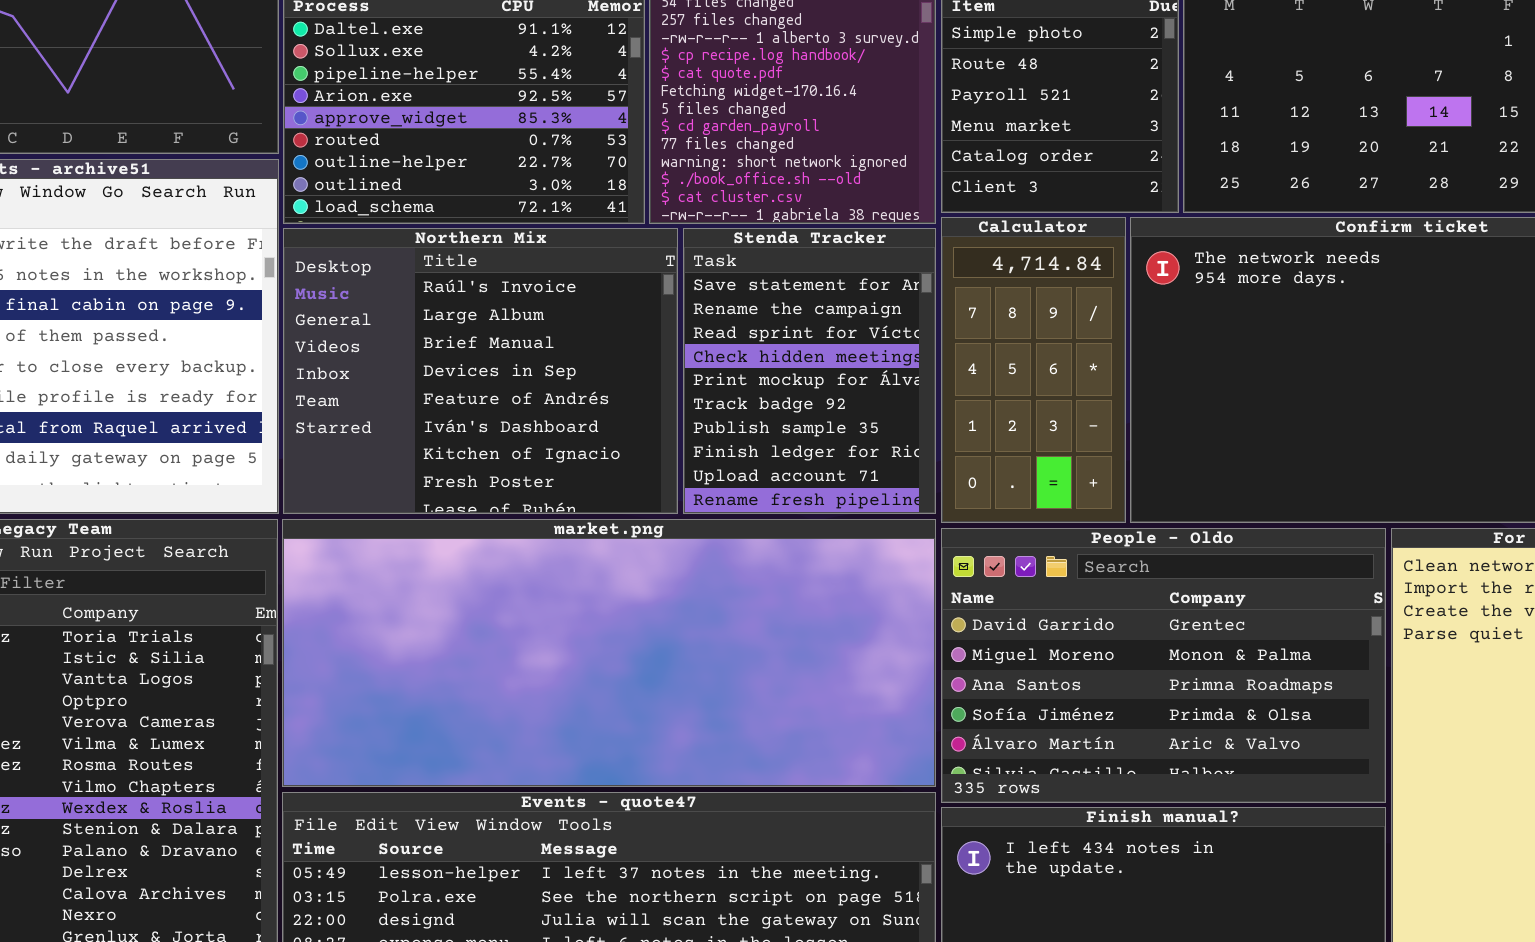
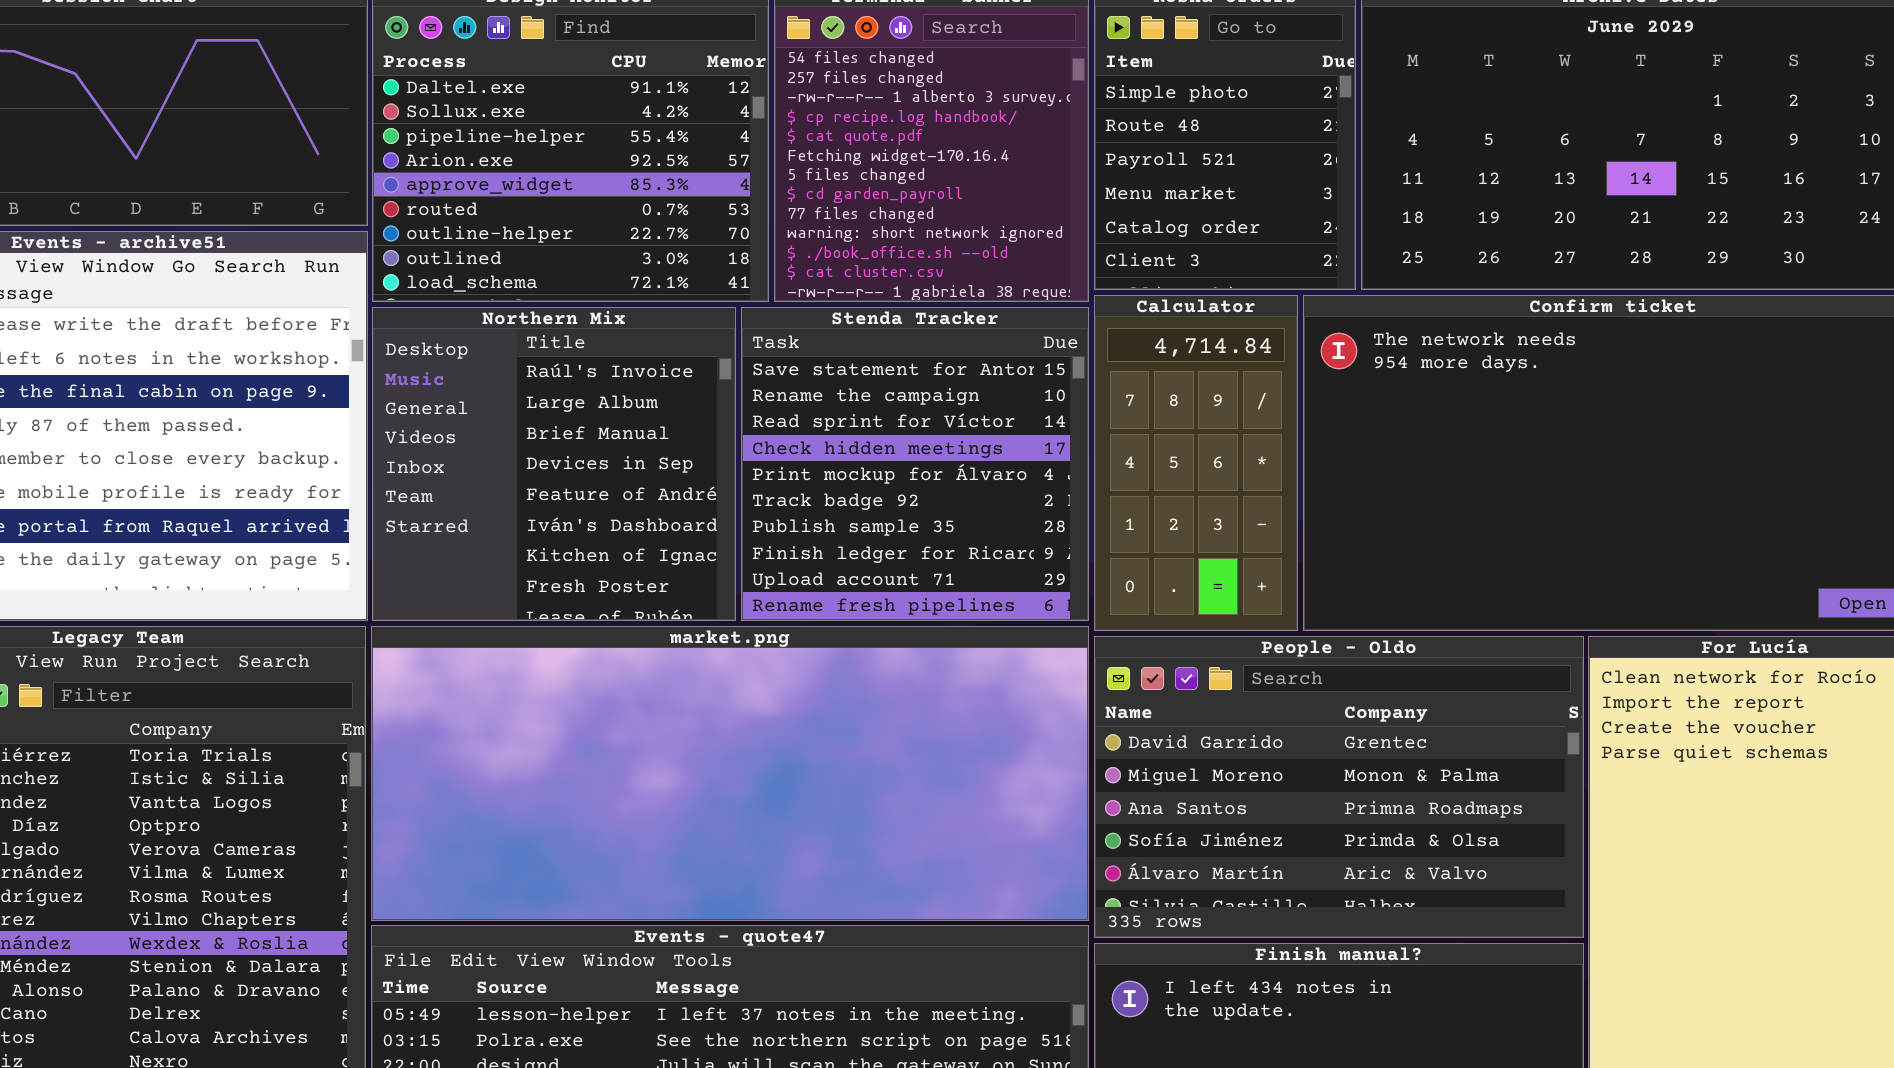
Northern Mix: [283,228,678,514] -> [372,307,736,621], resized
Stenda Tracker: [683,228,936,514] -> [741,307,1089,621], resized

